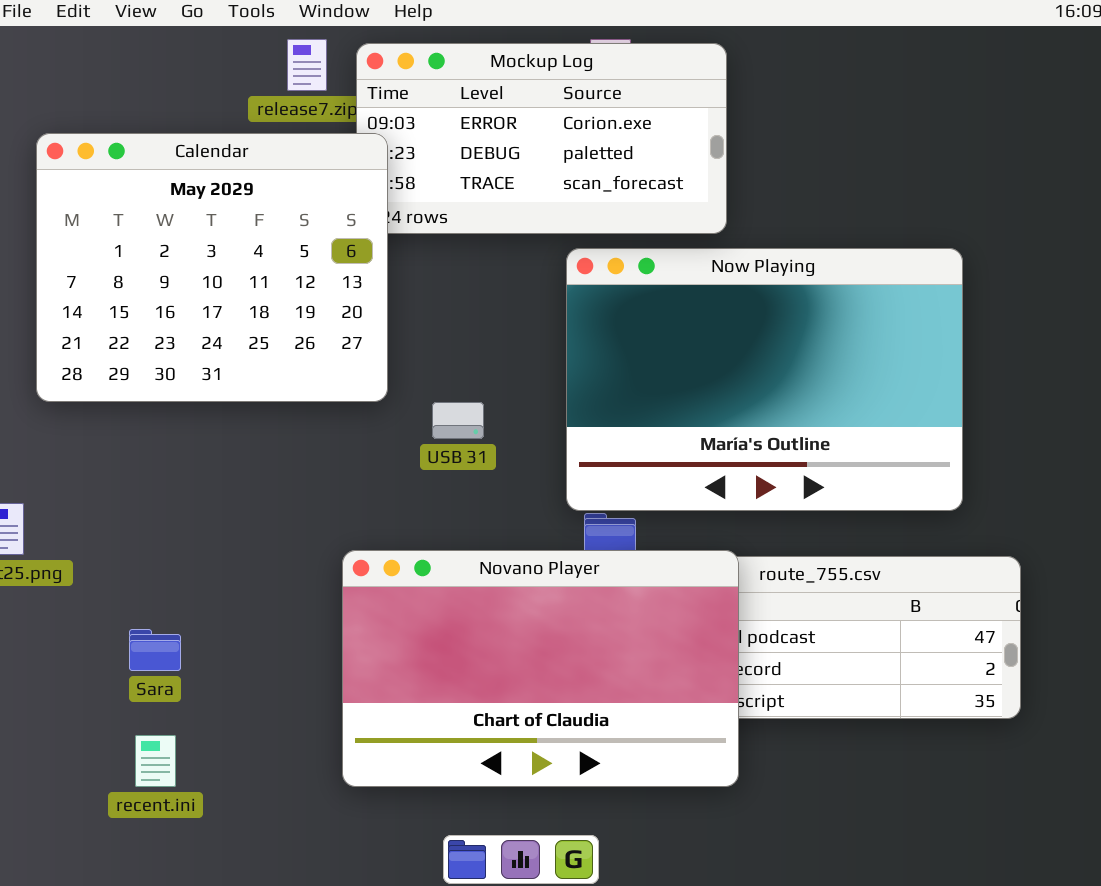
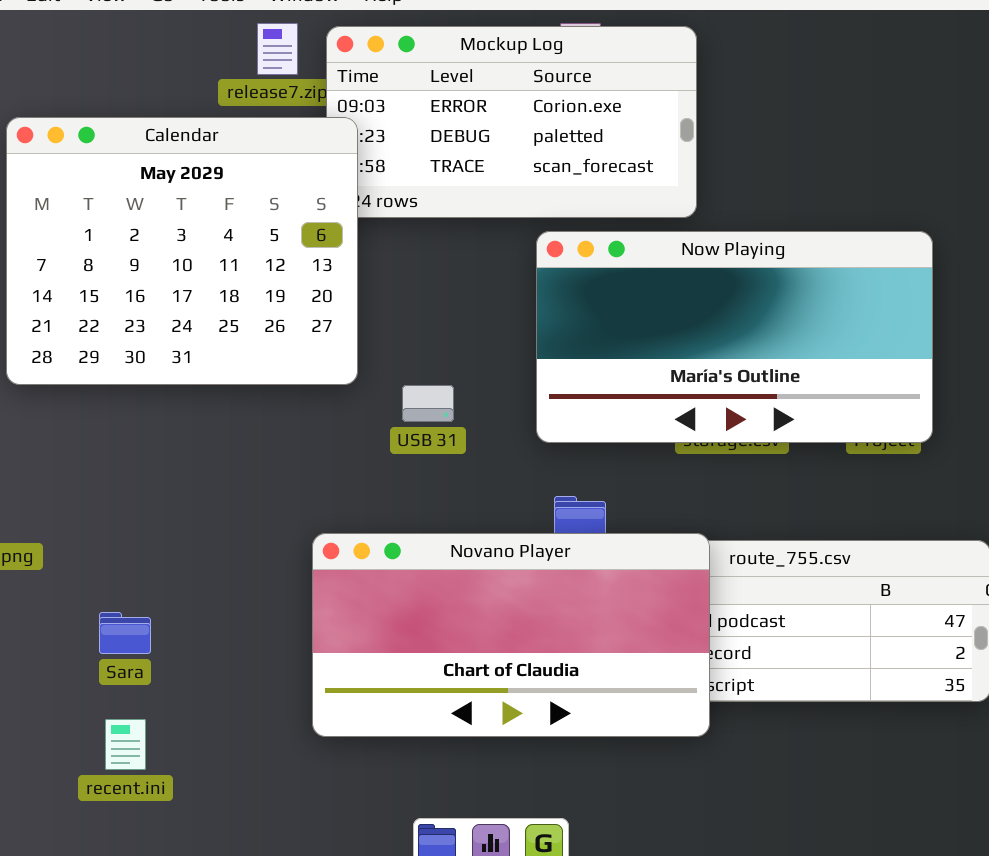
Now Playing: [566,248,963,511] -> [536,231,933,443], resized
Novano Player: [342,550,739,787] -> [312,533,710,737], resized

